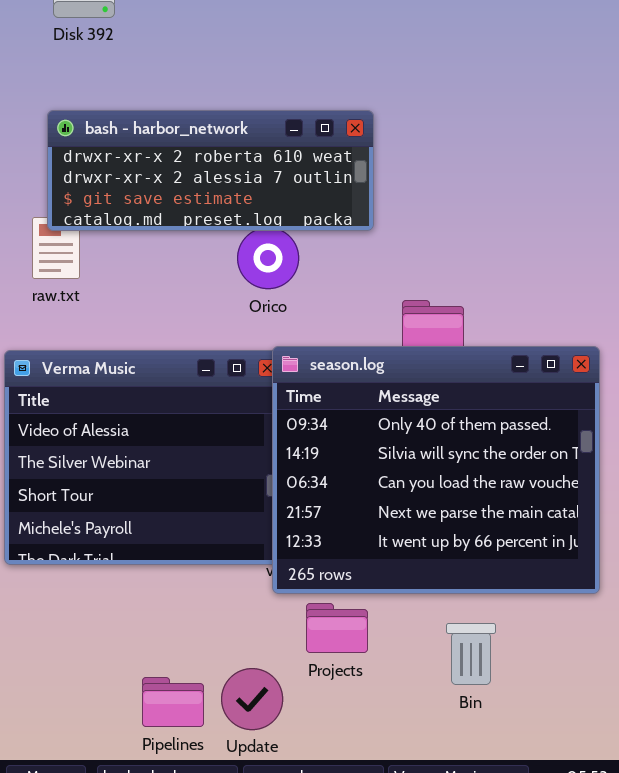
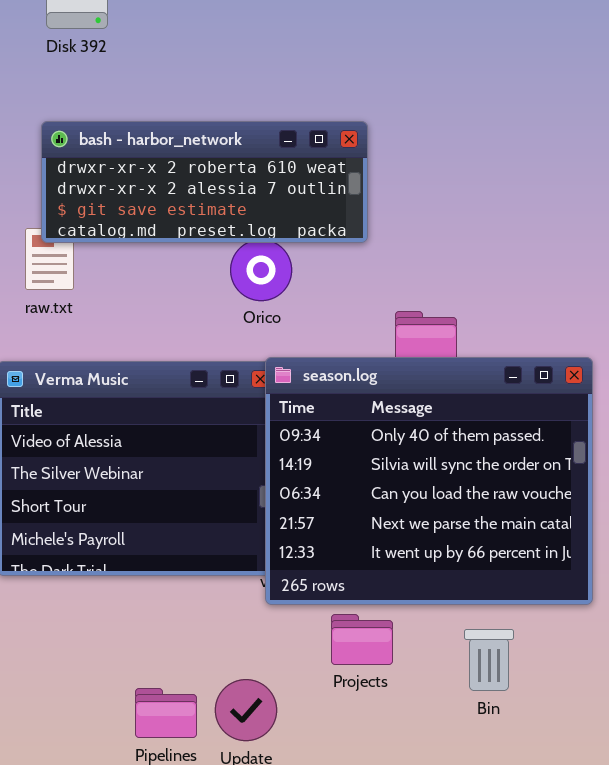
Projects: [306,603,368,653] -> [331,614,393,665], moved
Bin: [446,623,496,685] -> [464,629,514,691], moved

